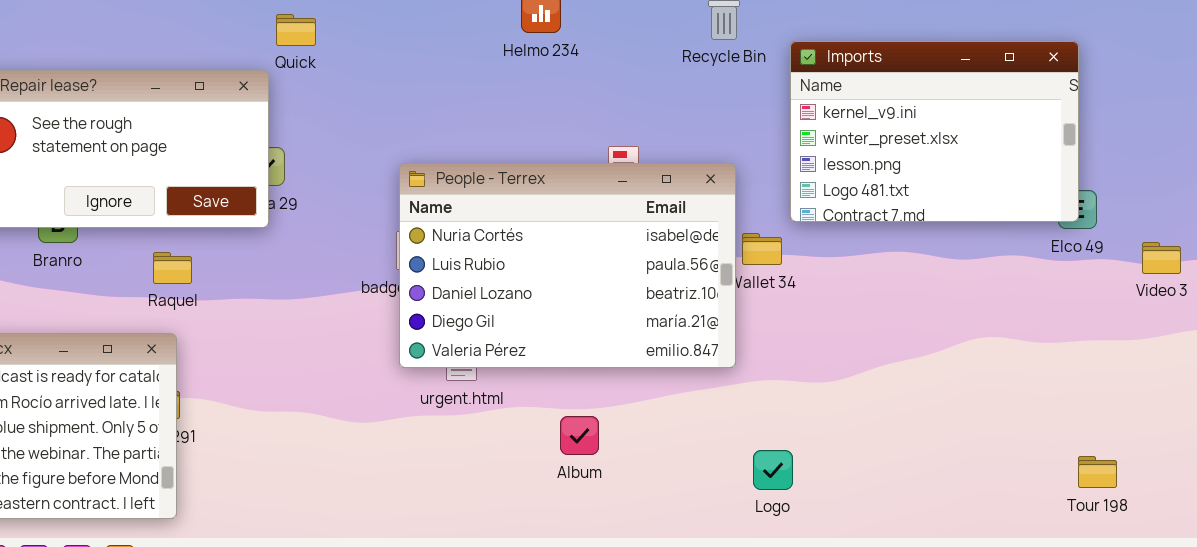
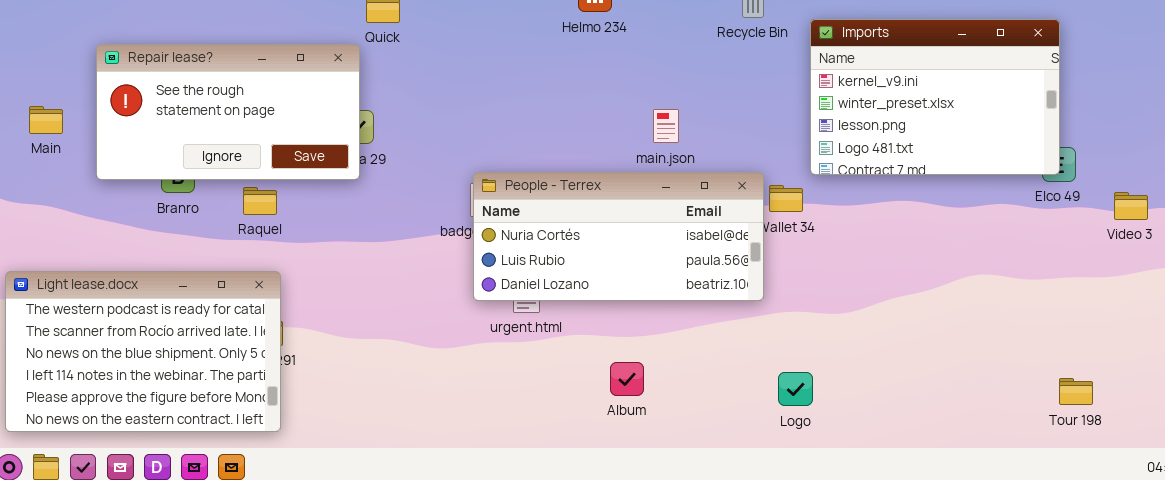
People - Terrex: [399,163,736,368] -> [473,172,764,301], resized
Raquel: [153,252,192,284] -> [243,187,277,215], moved
Album: [560,416,599,455] -> [610,362,644,396], moved

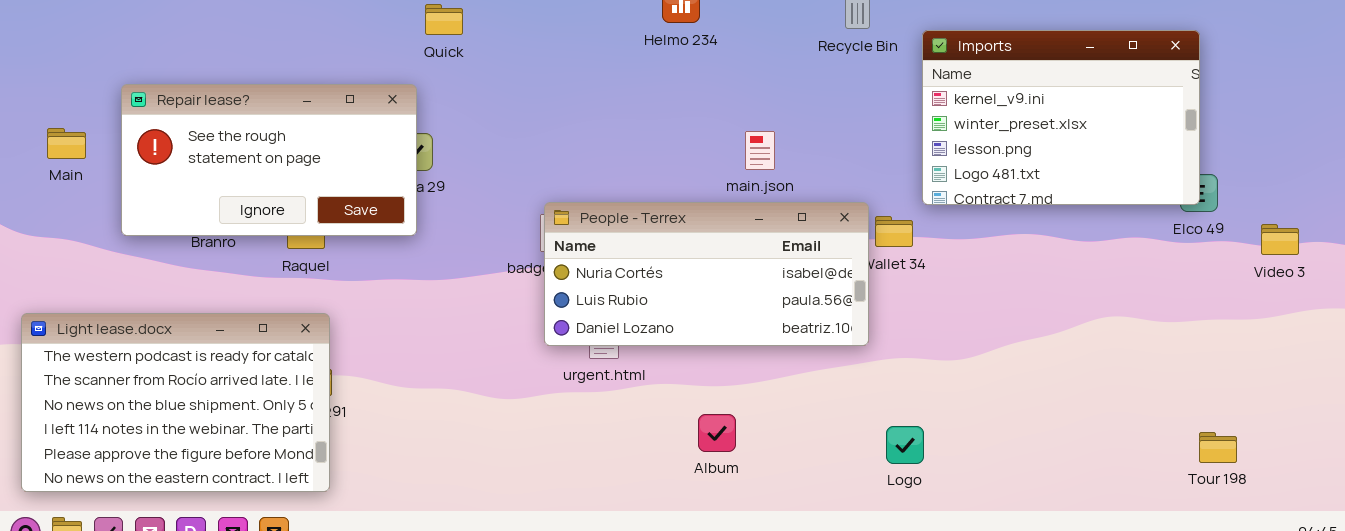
Repair lease?: [96,44,360,180] -> [121,84,417,236], moved

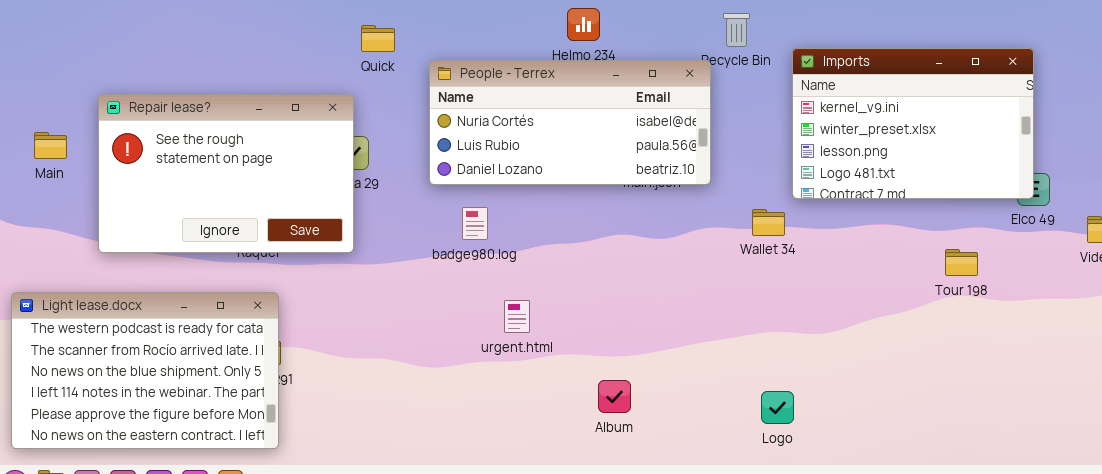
Repair lease?: [121,84,417,236] -> [98,94,354,253], resized
People - Terrex: [544,202,869,346] -> [429,60,711,185], moved
Tour 198: [1199,432,1237,463] -> [945,249,978,276], moved

